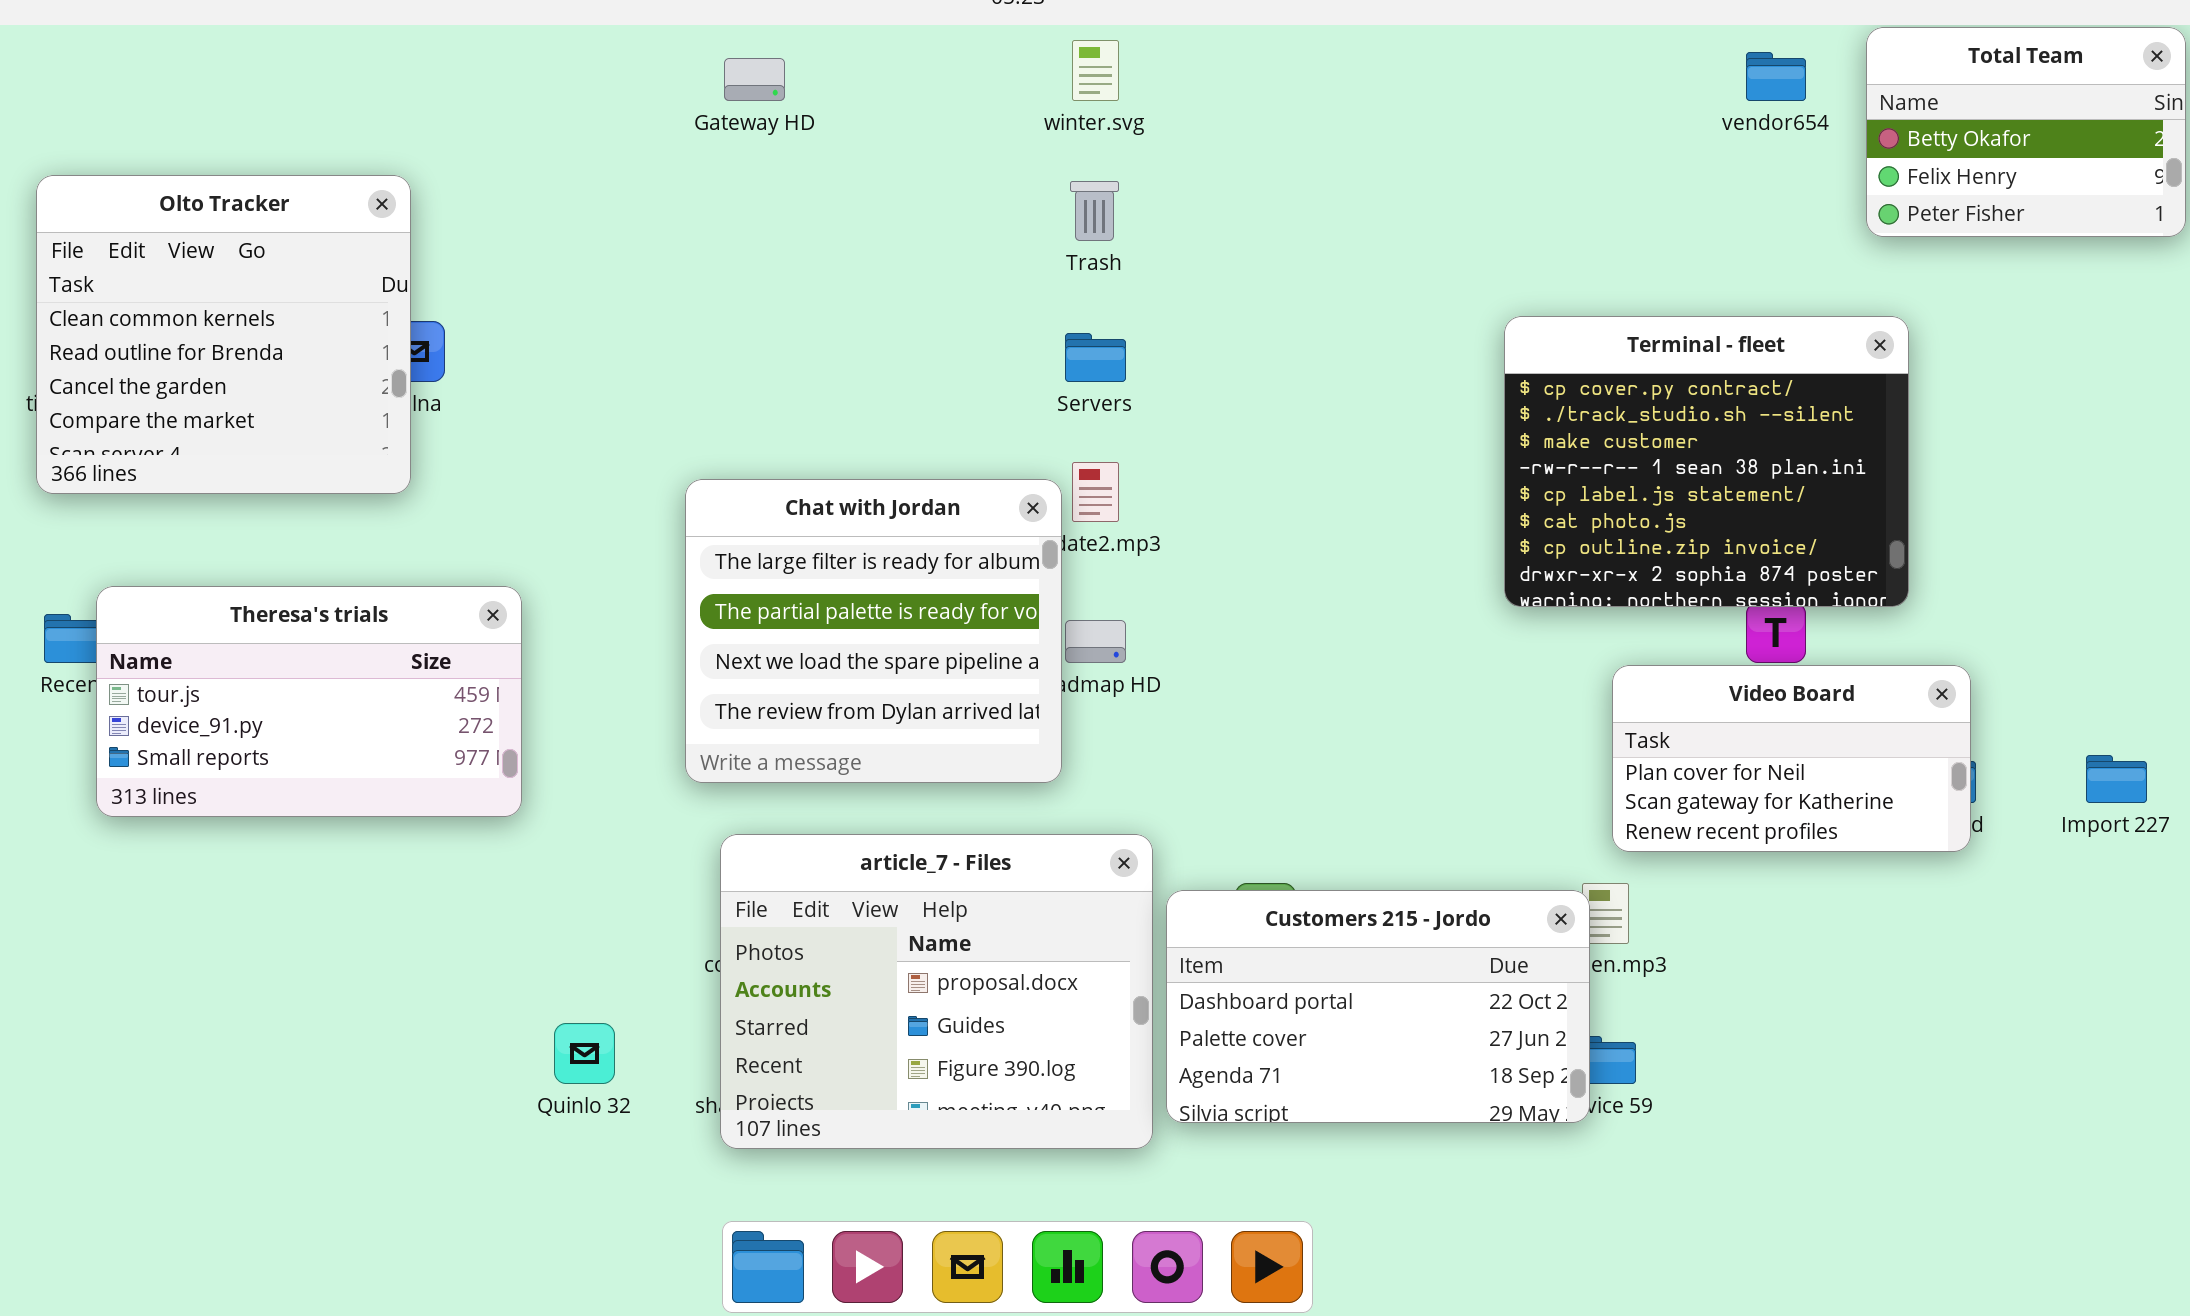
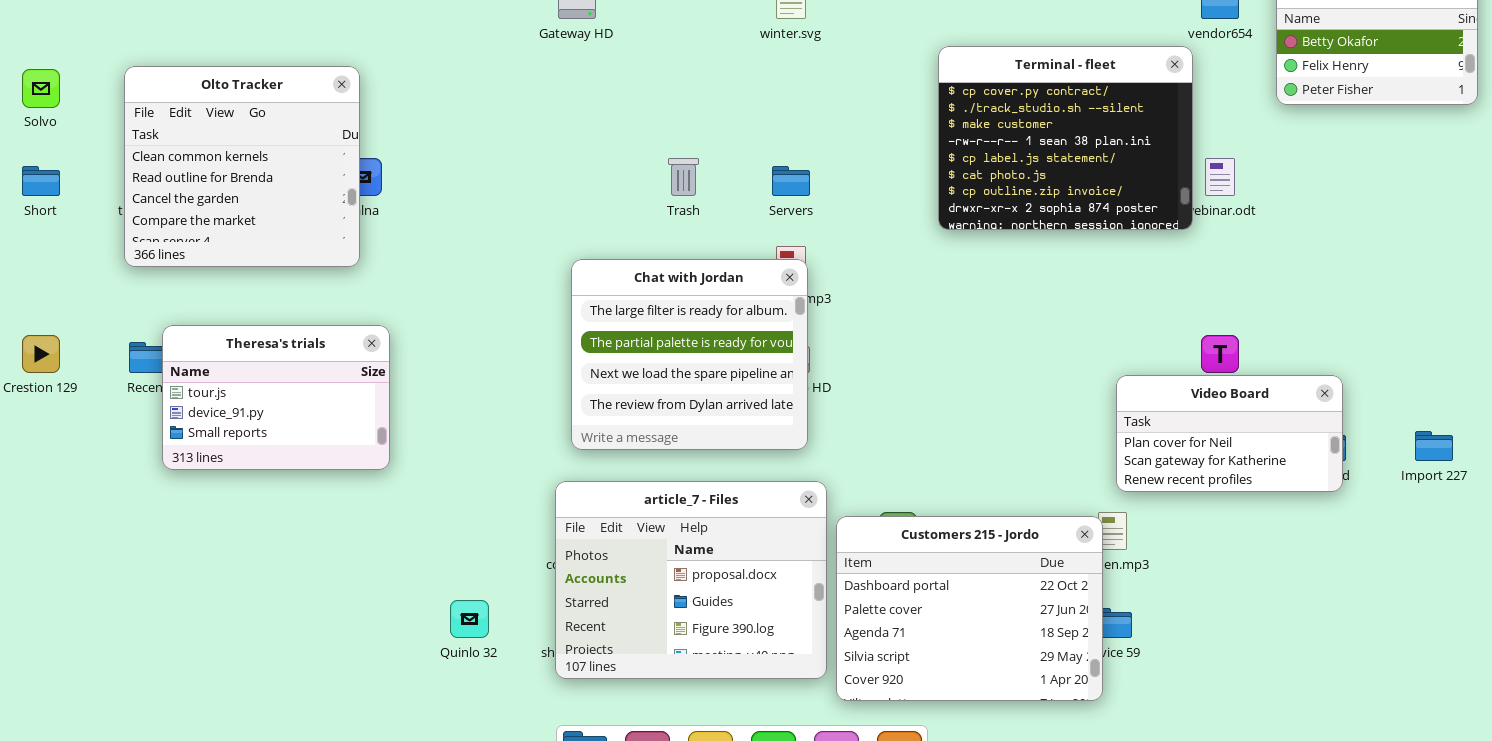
Trash: [1070,181,1119,241] -> [668,158,699,196], moved
Terminal - fleet: [1504,316,1909,607] -> [938,46,1193,230], moved
Chat with Jordan: [685,479,1062,783] -> [571,259,808,450], moved
Theresa's trials: [96,586,522,817] -> [162,325,390,470], resized
Customers 215 - Jordo: [1166,890,1590,1123] -> [836,516,1103,701], resized

